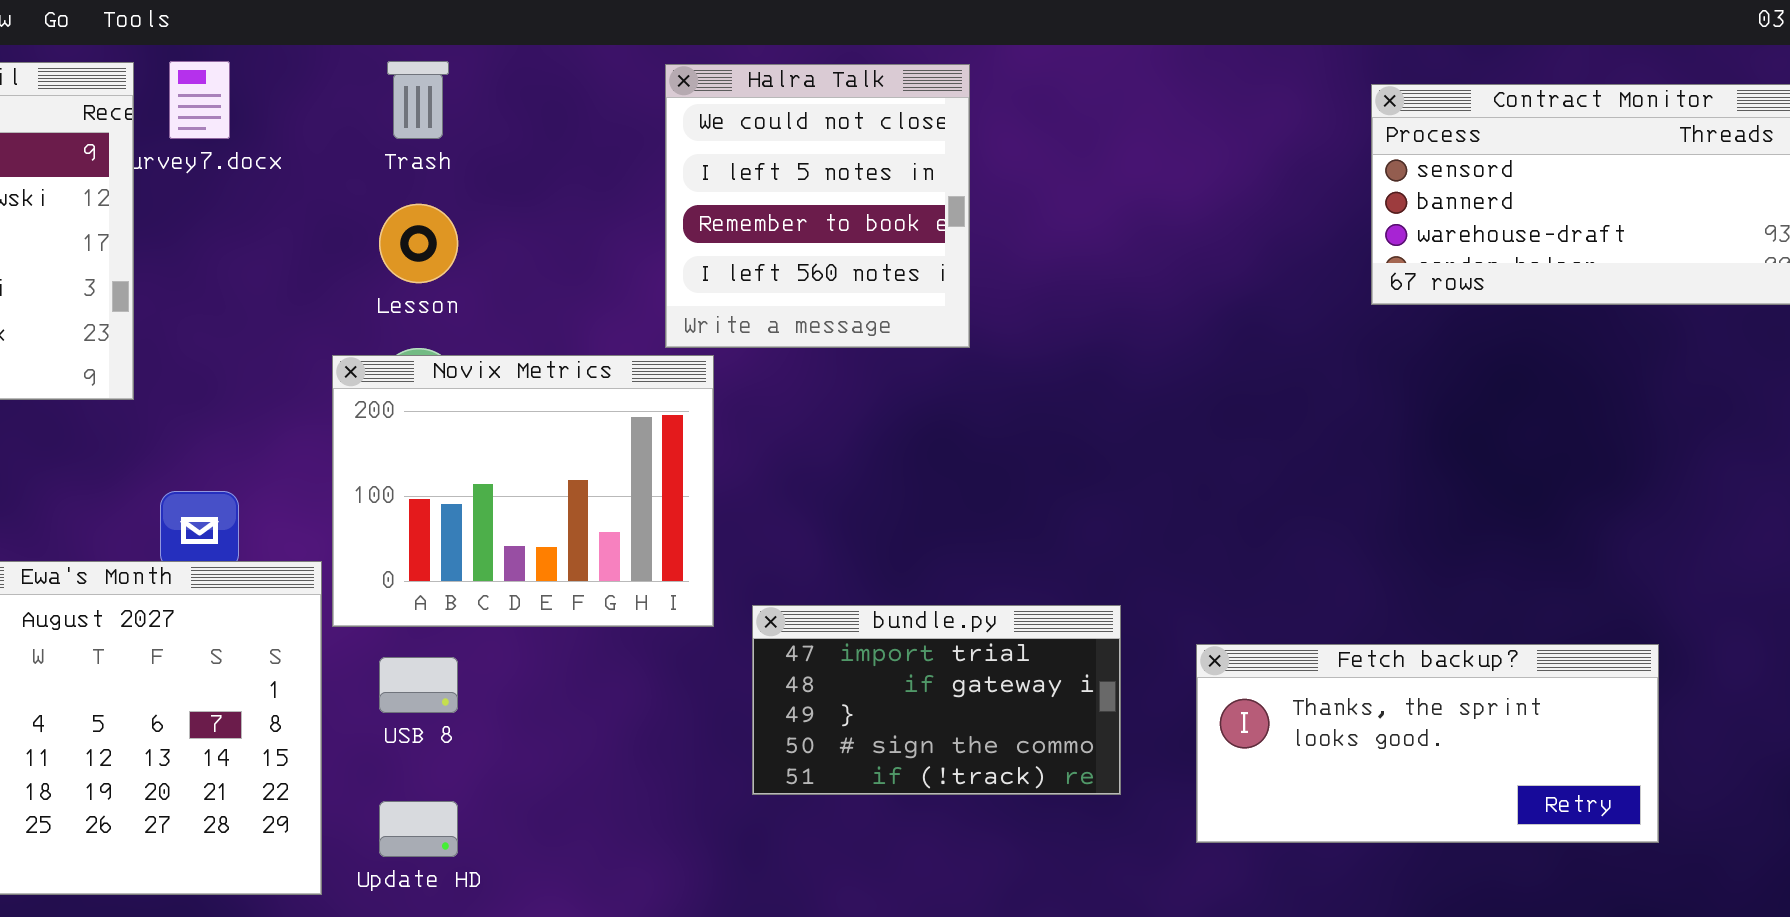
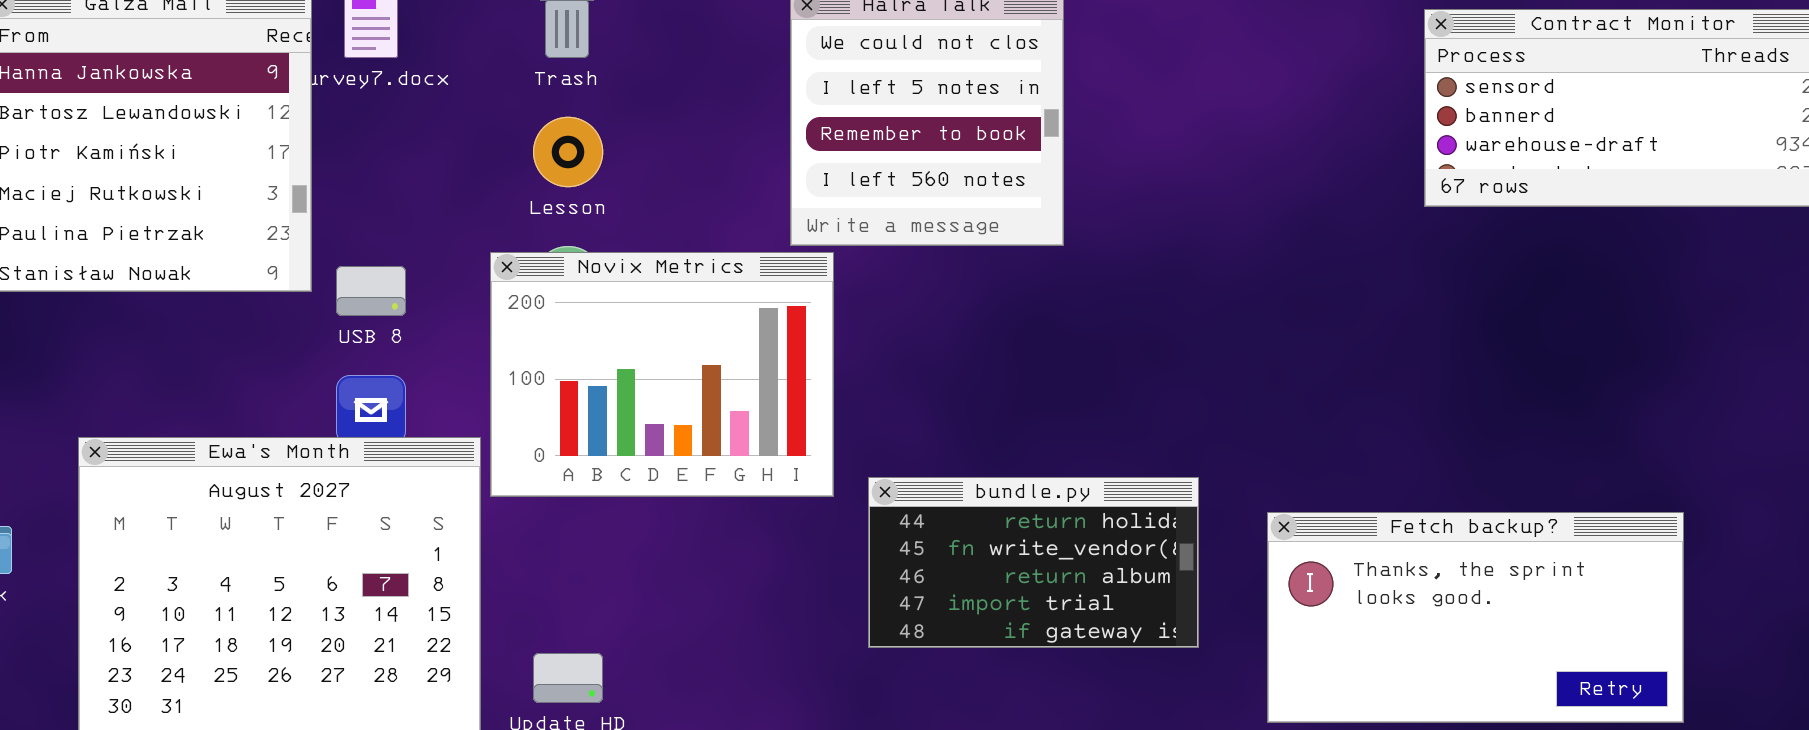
bundle.py: [752,605,1121,795] -> [868,477,1199,648], scrolled up 3 rows
Fetch backup?: [1196,644,1659,843] -> [1267,512,1684,723], resized
USB 8: [379,657,458,713] -> [336,266,406,316], moved

